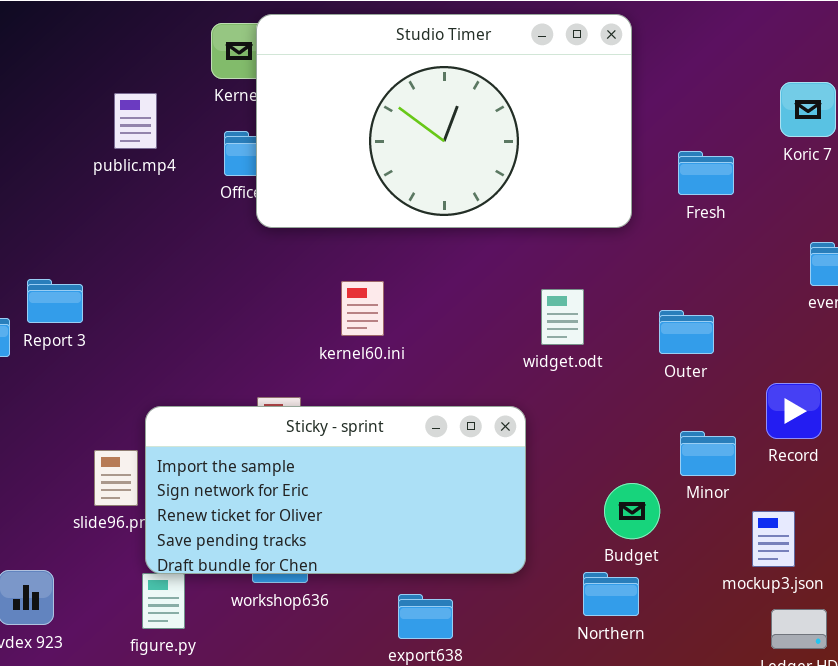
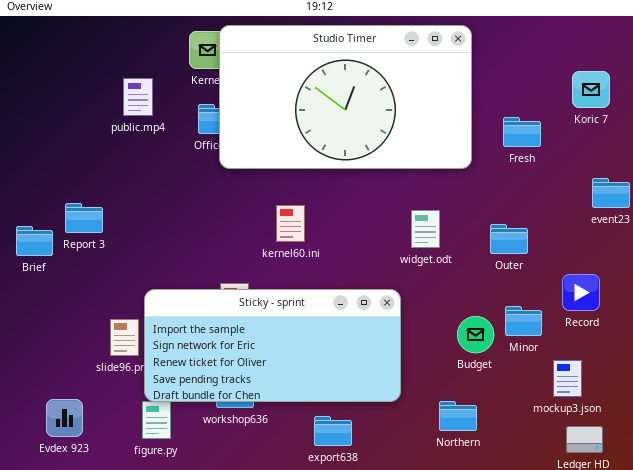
Budget: [604,483,660,539] -> [457,316,494,353], moved

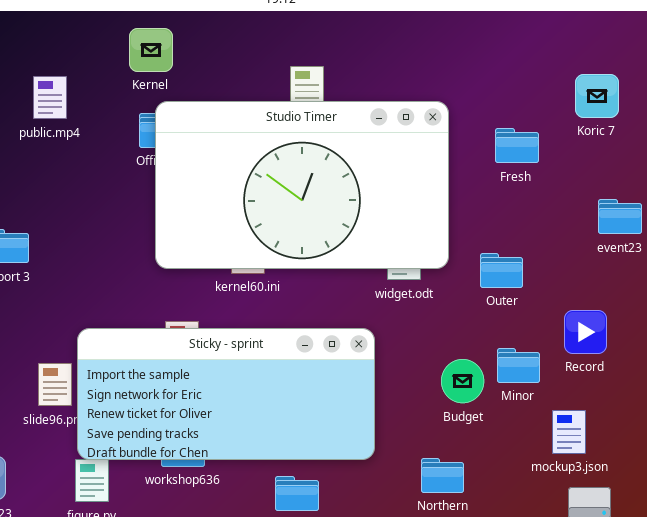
Studio Timer: [219,25,472,169] -> [155,101,449,269], moved
public.mp4: [123,78,153,116] -> [33,76,67,119], moved

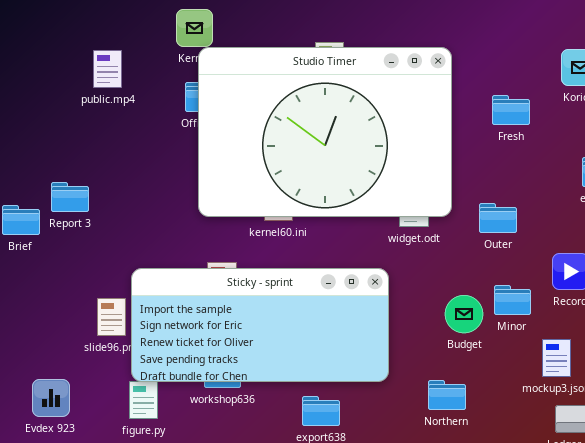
Studio Timer: [155,101,449,269] -> [198,47,452,217], resized

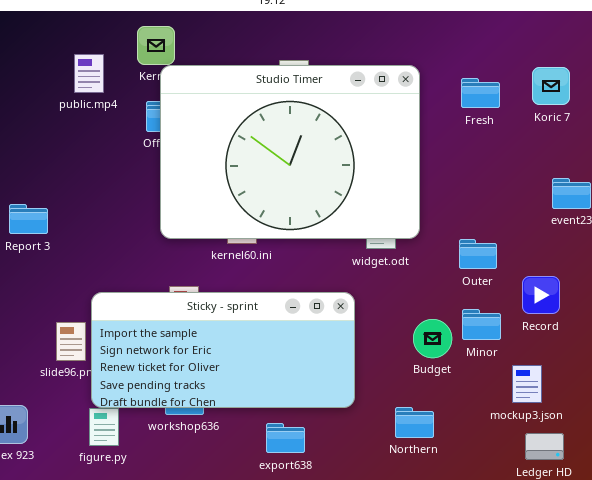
public.mp4: [93,50,122,88] -> [74,54,104,93], moved
Fresh: [492,95,530,125] -> [461,78,500,108], moved
Outer: [479,203,517,233] -> [459,239,497,269], moved

